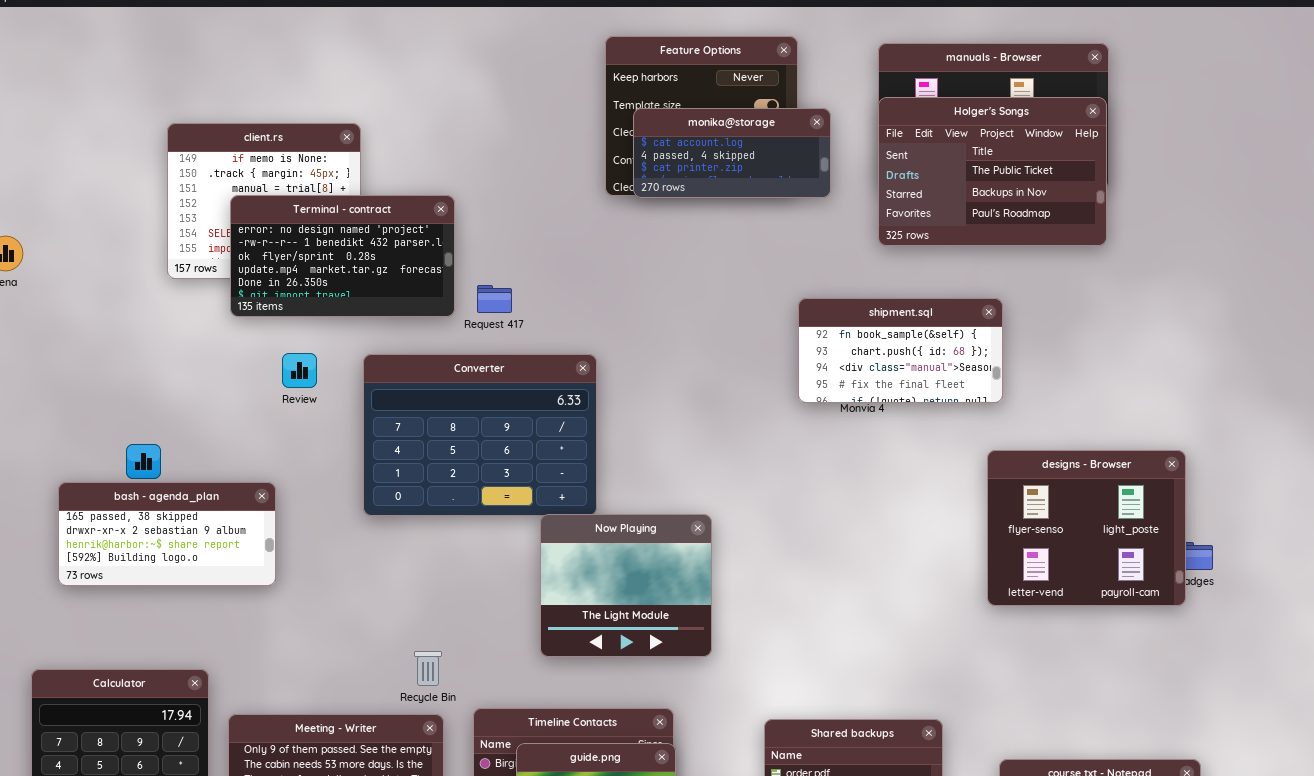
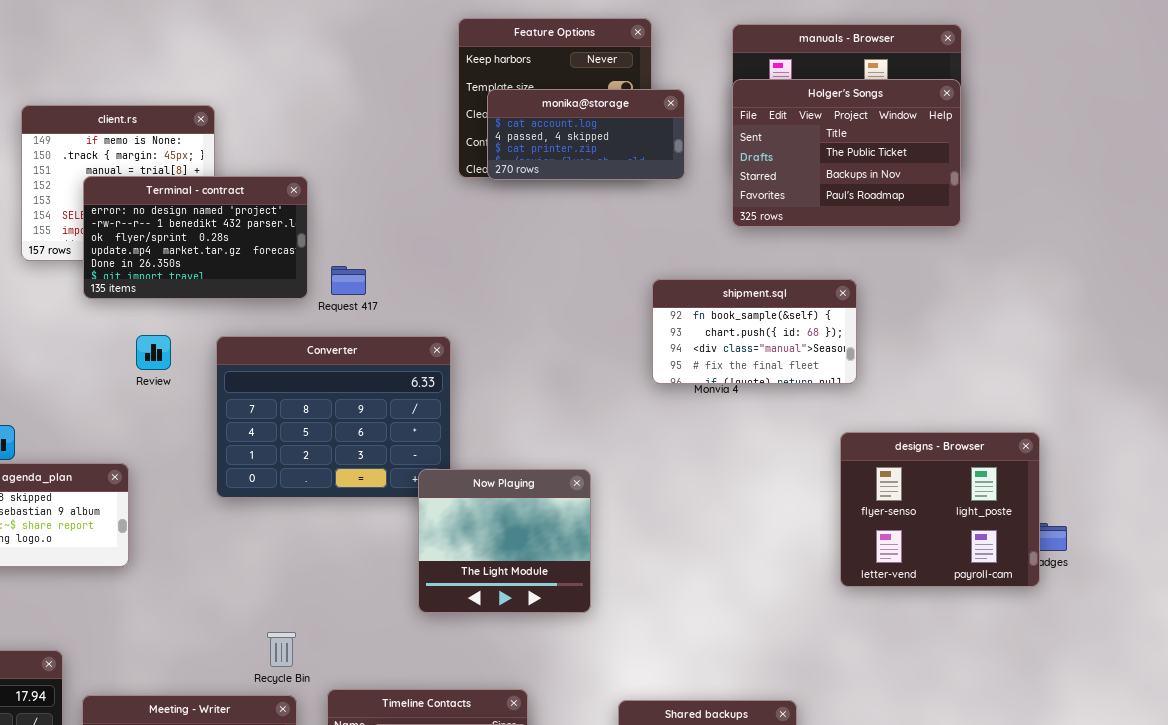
Now Playing: [540,514,712,657] -> [418,469,591,613], moved

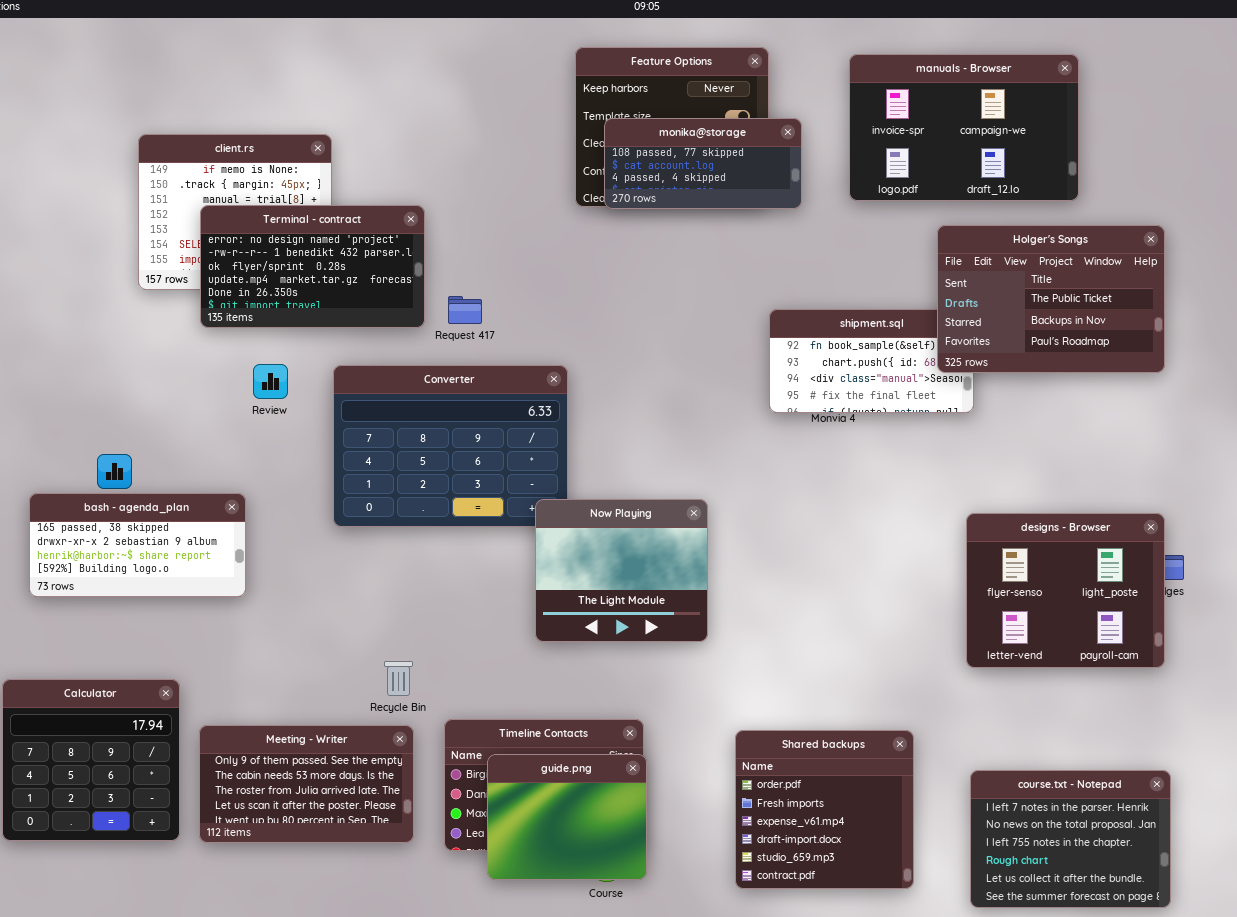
Holger's Songs: [732,79,961,227] -> [937,225,1165,373], moved
monika@storage: [487,89,685,180] -> [604,118,802,209], scrolled up 1 row
designs - Browser: [840,432,1040,587] -> [966,513,1165,668], moved

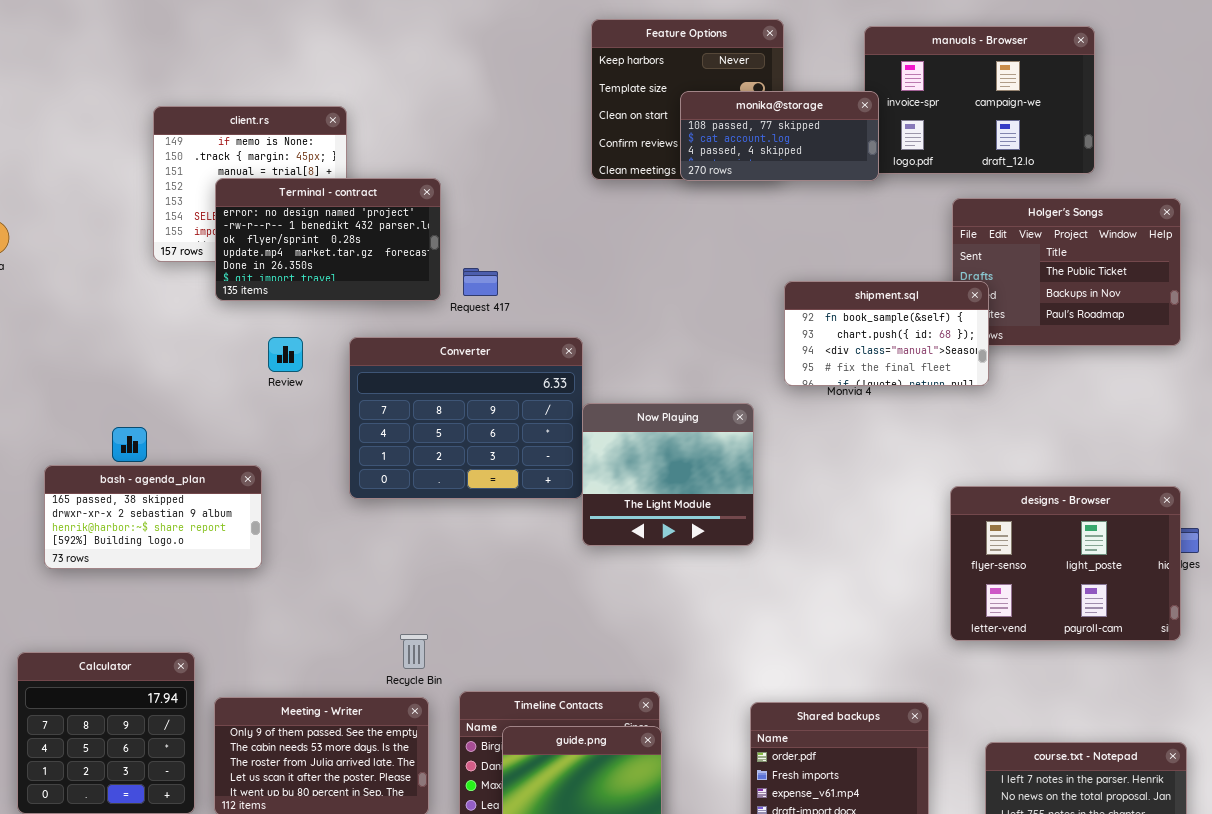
monika@storage: [604,118,802,209] -> [680,91,879,181], moved
shipment.sql: [769,309,974,413] -> [784,281,989,386], raised
Now Playing: [535,499,708,642] -> [582,403,754,546], moved
designs - Browser: [966,513,1165,668] -> [950,486,1181,641], resized

